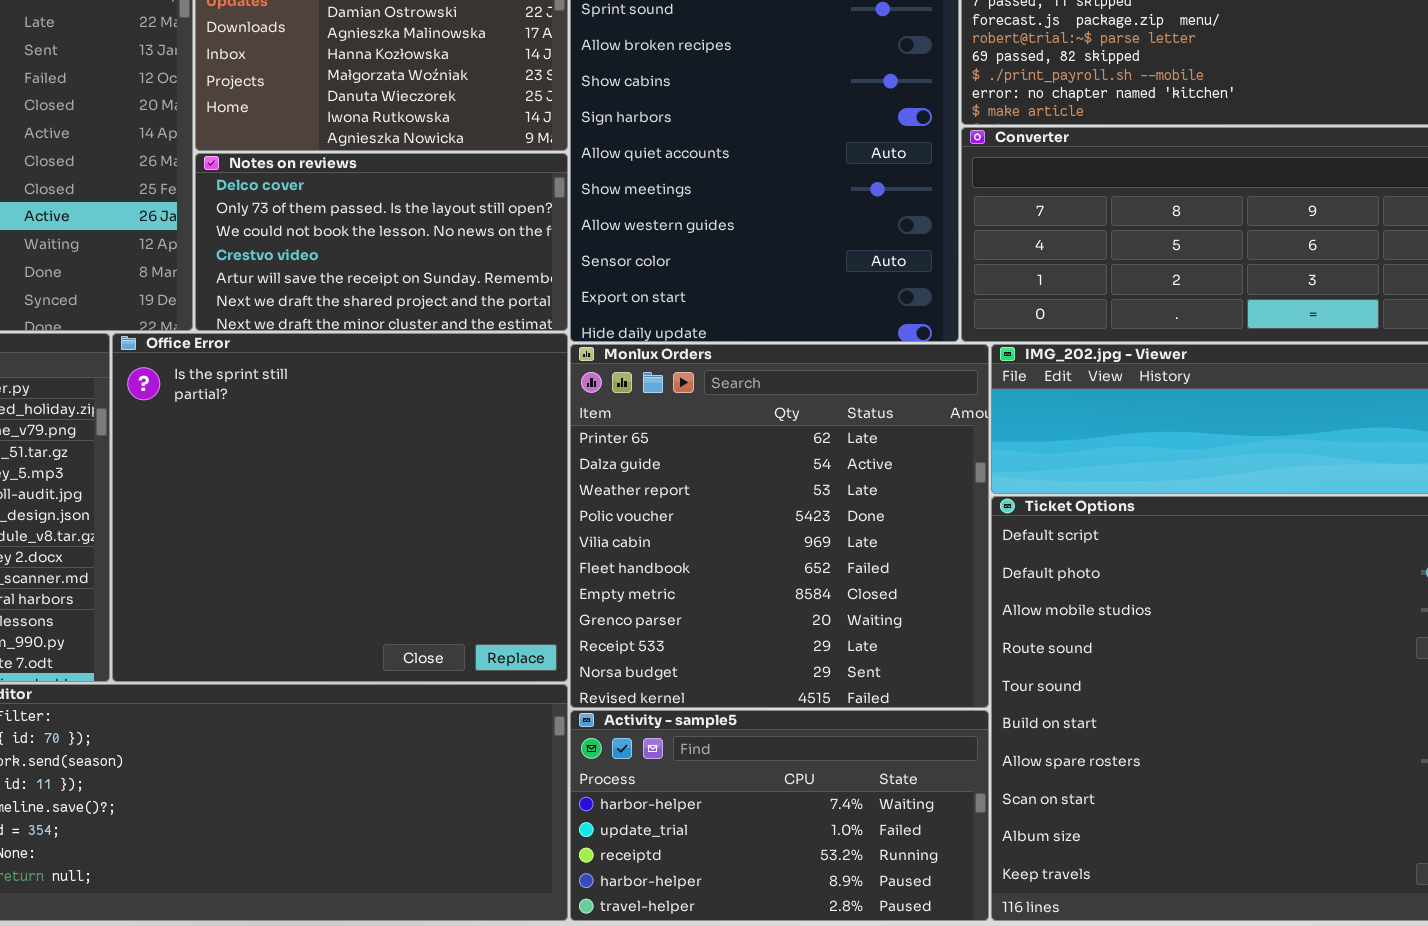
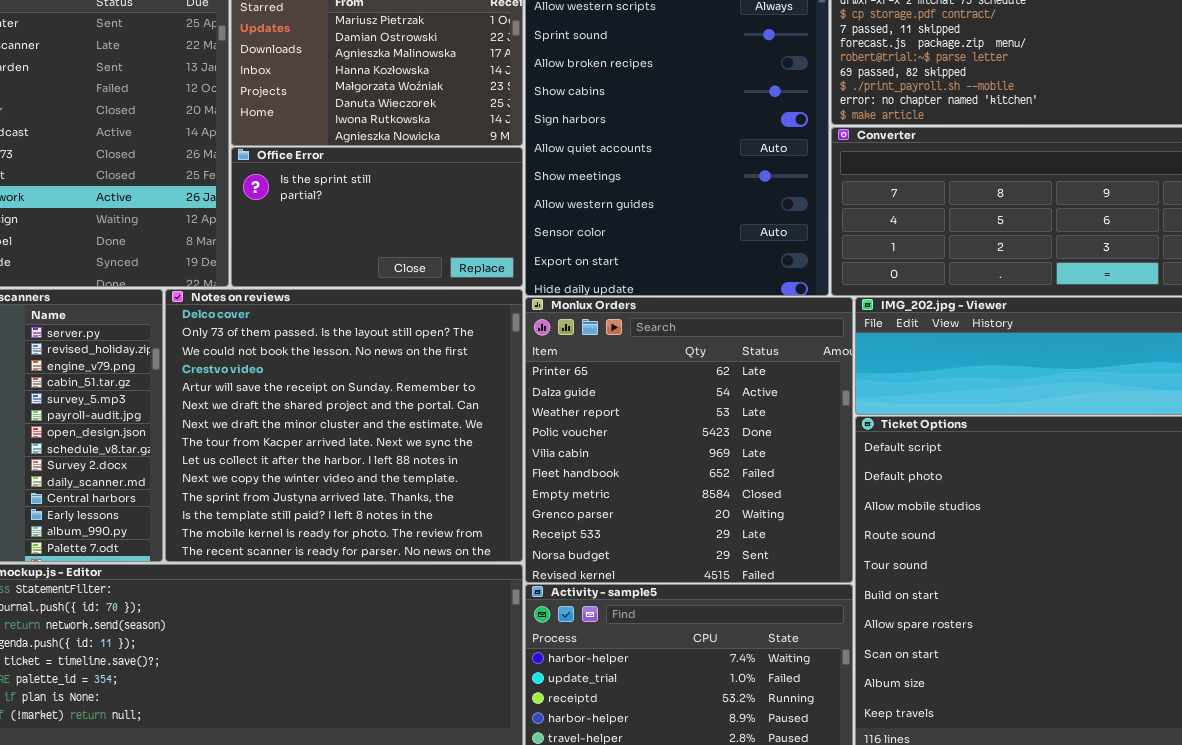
Notes on reviews: [195,153,568,331] -> [165,289,523,562], moved, resized
Office Error: [112,333,568,682] -> [231,147,523,287], moved, resized

